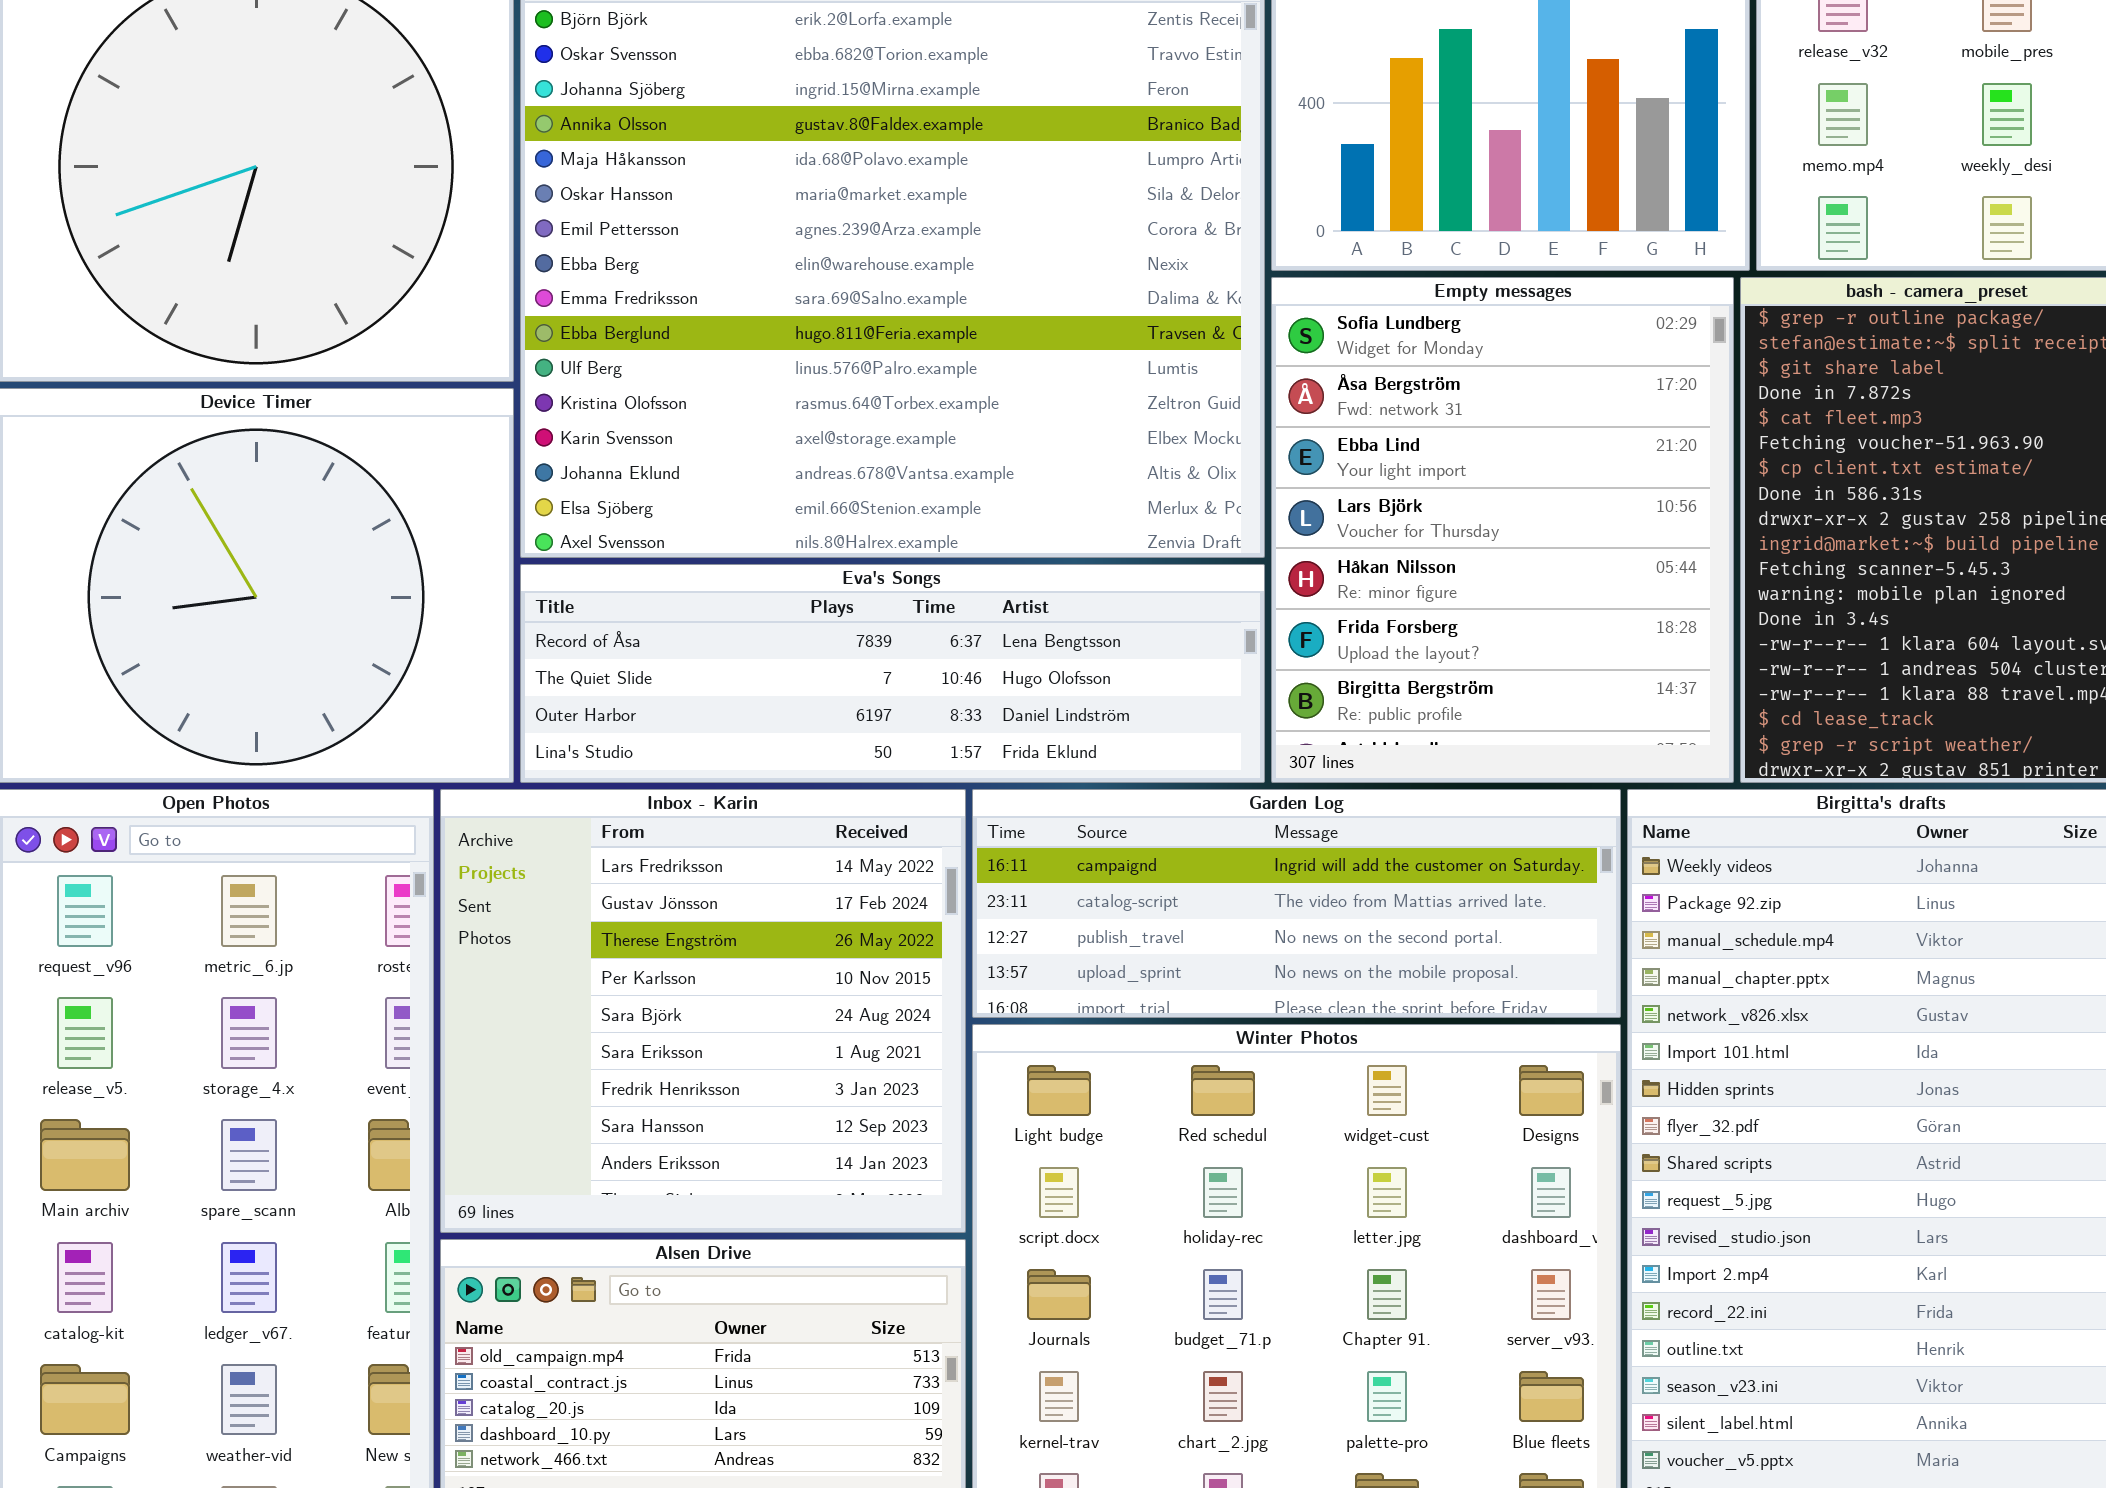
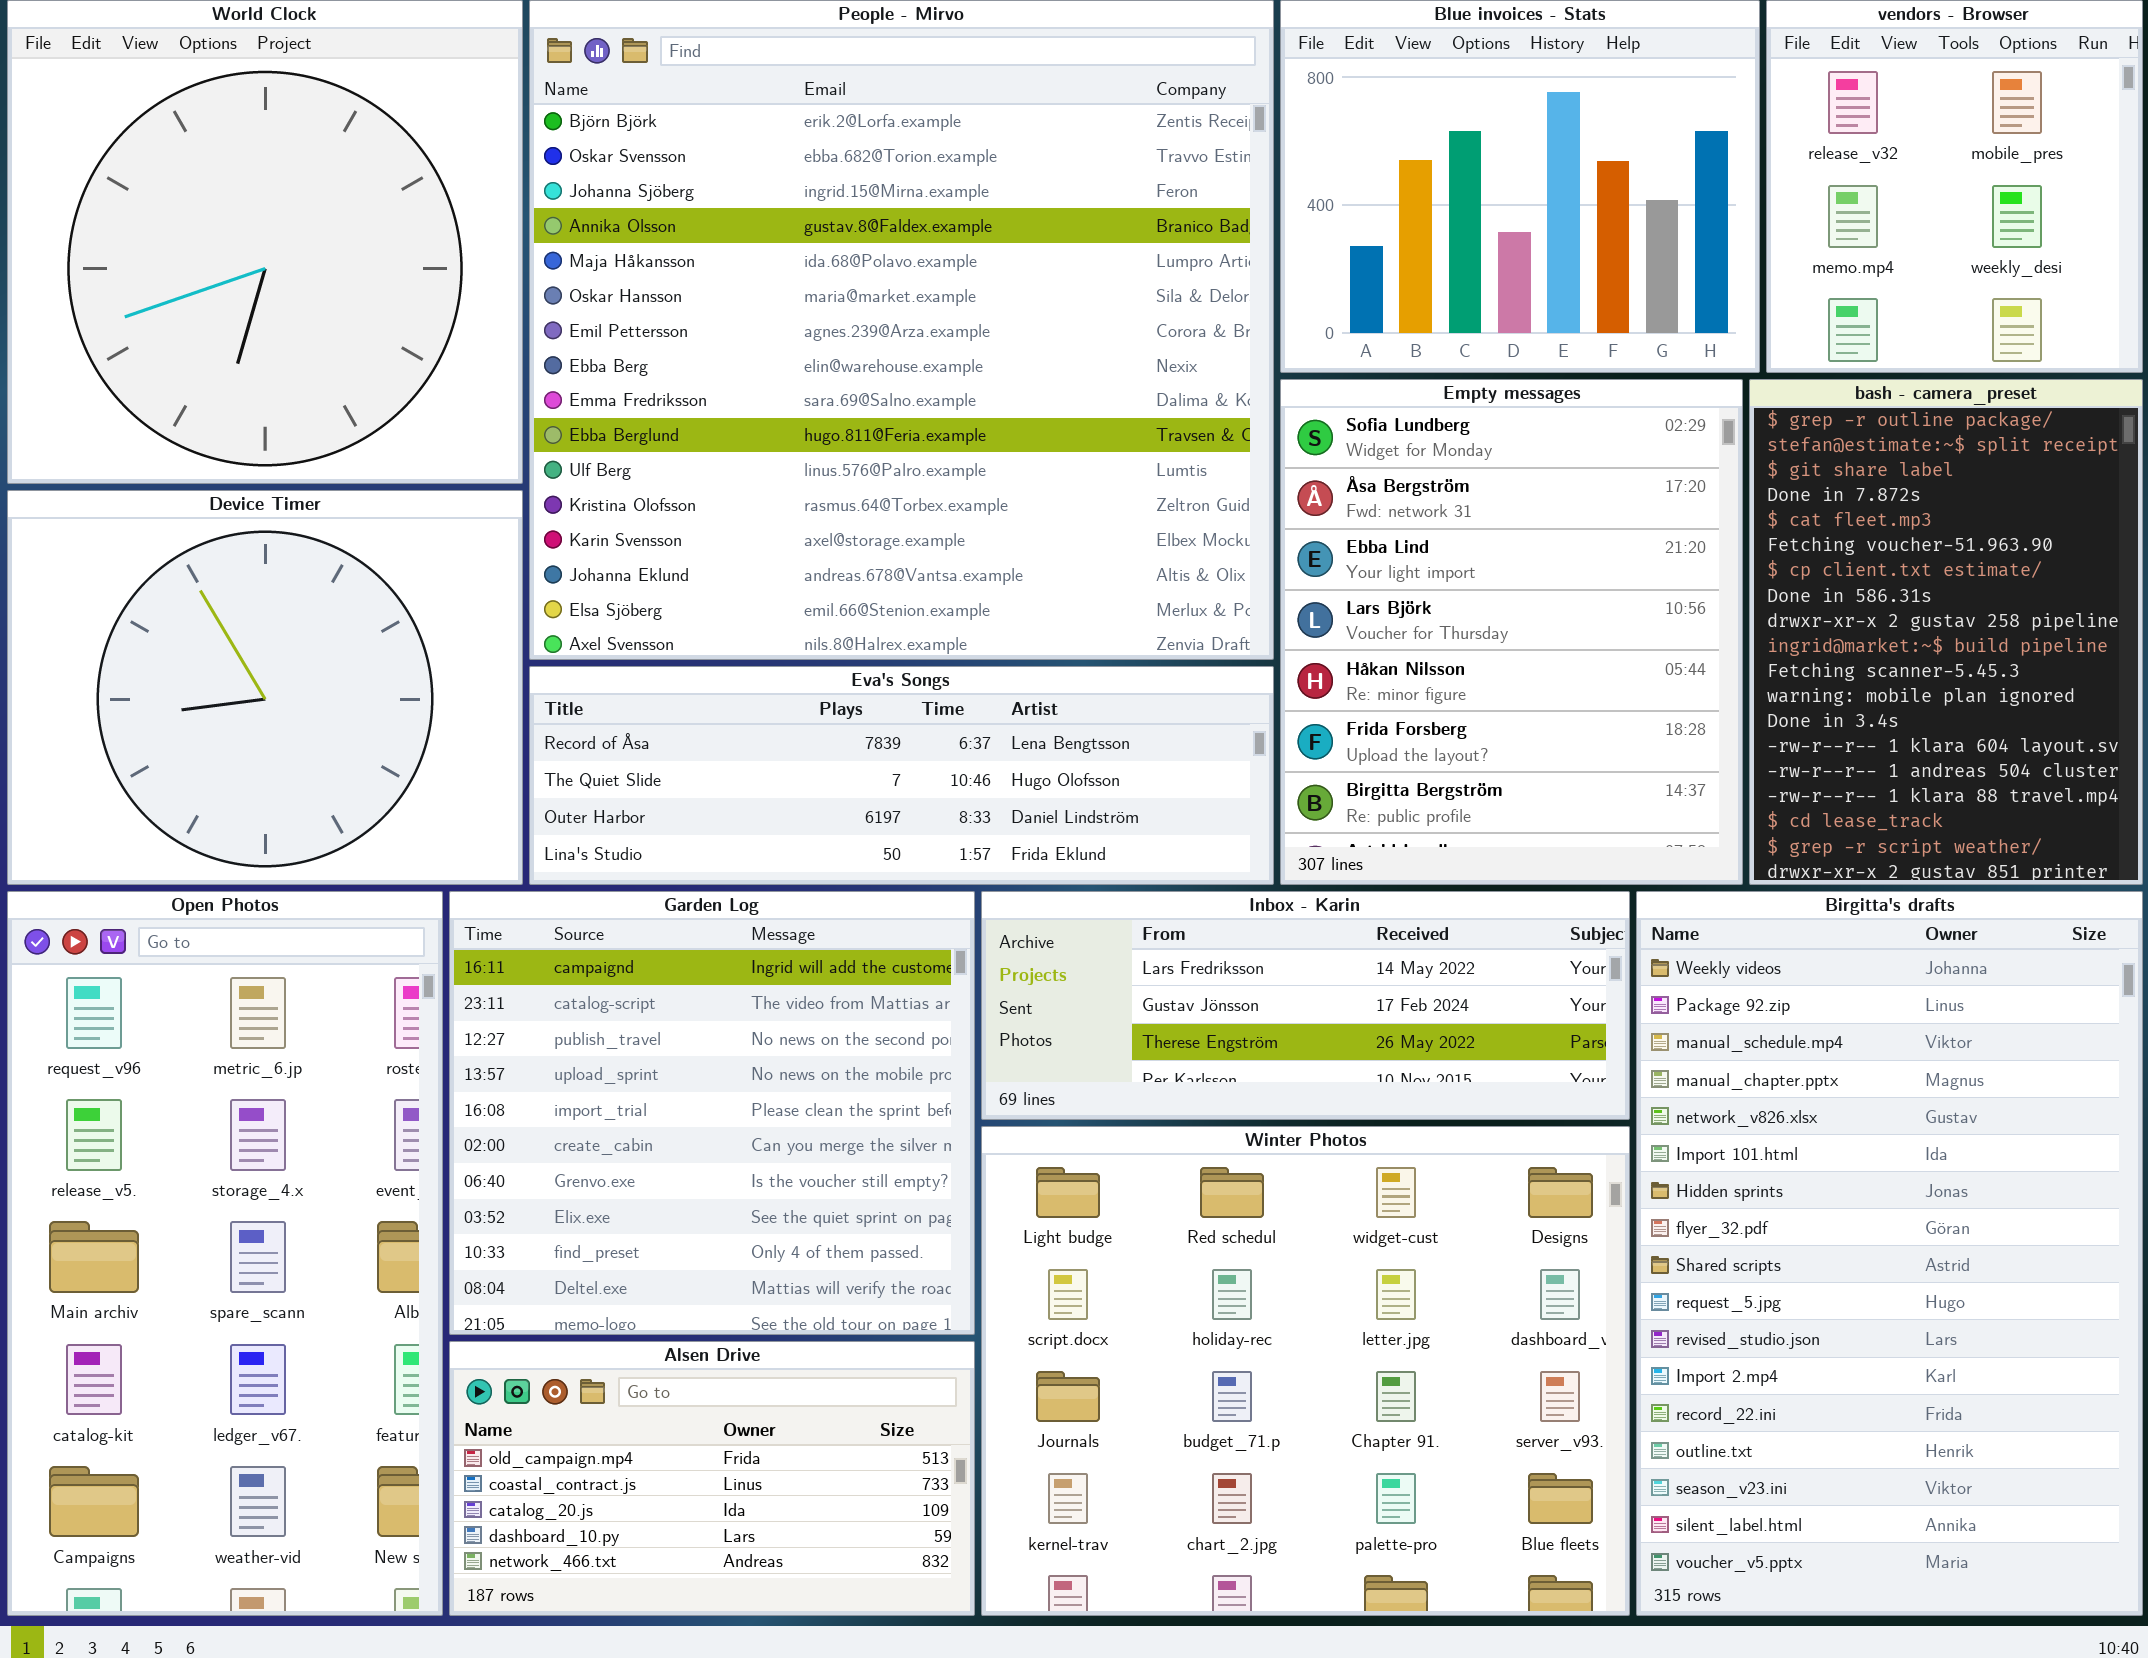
Inbox - Karin: [440,789,966,1233] -> [981,891,1630,1120], moved, resized
Garden Log: [972,789,1621,1018] -> [449,891,975,1335], moved, resized

